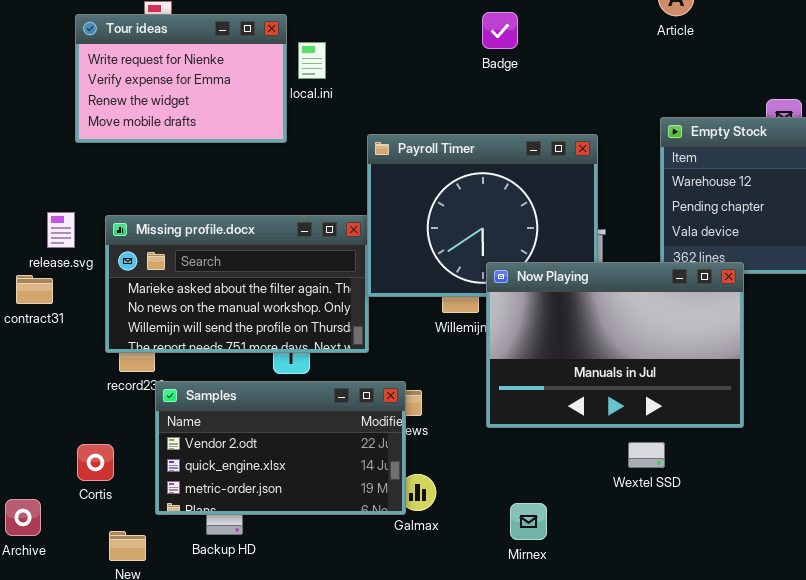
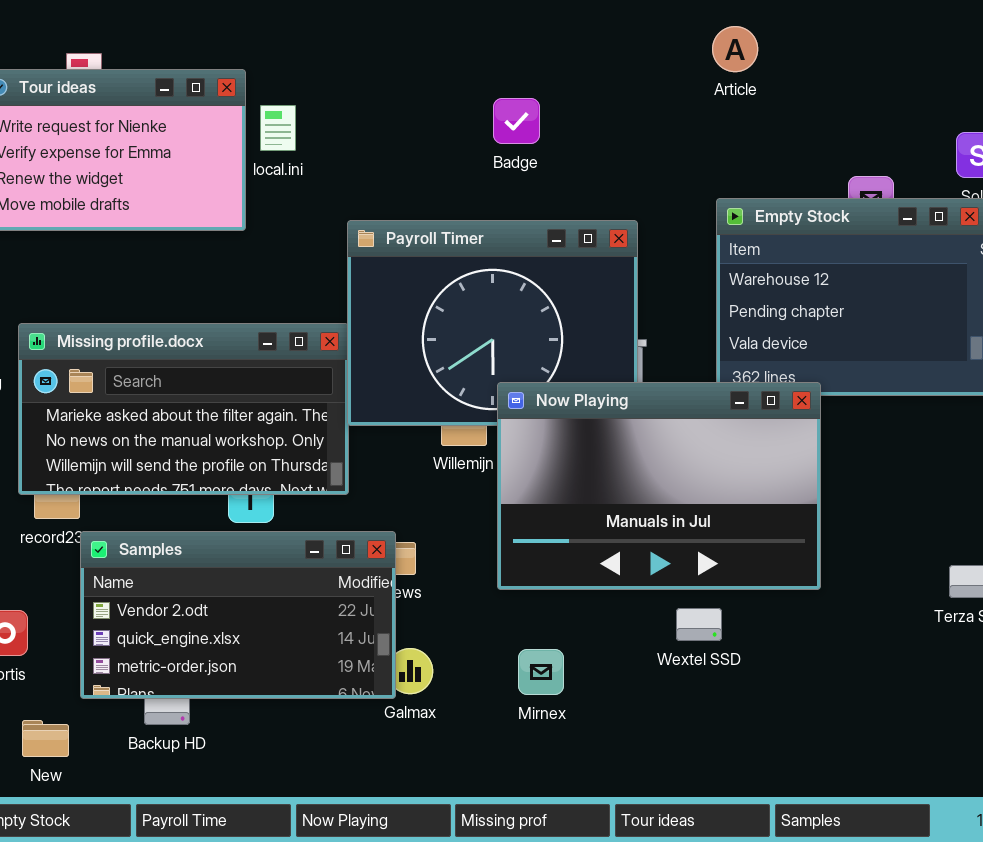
Badge: [482,12,518,49] -> [493,98,540,144], moved
Mirnex: [510,503,547,540] -> [518,649,564,695], moved

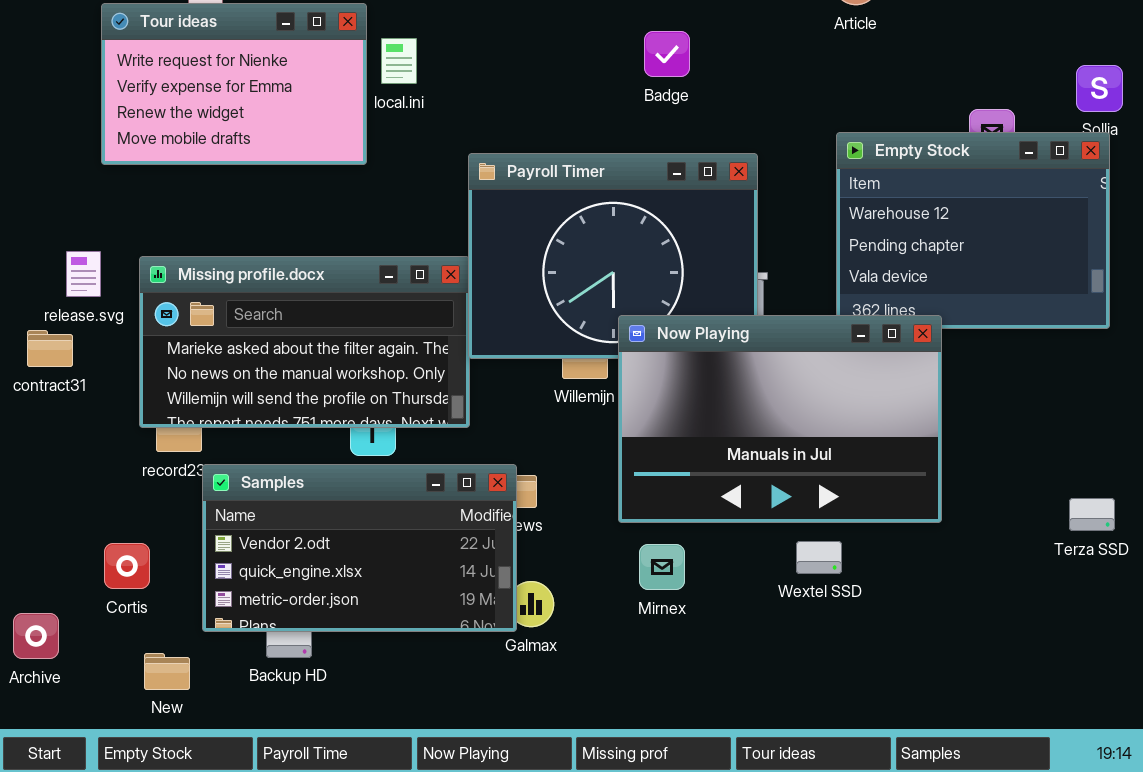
Badge: [493,98,540,144] -> [644,31,690,77], moved
Mirnex: [518,649,564,695] -> [639,544,685,590], moved

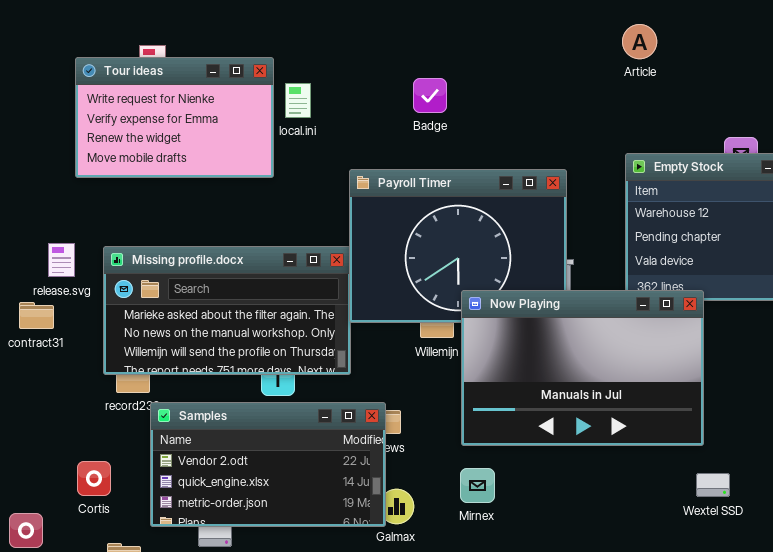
Badge: [644,31,690,77] -> [413,78,447,113], moved
Wextel SSD: [796,541,842,574] -> [696,473,730,497], moved
Mirnex: [639,544,685,590] -> [460,468,495,503], moved

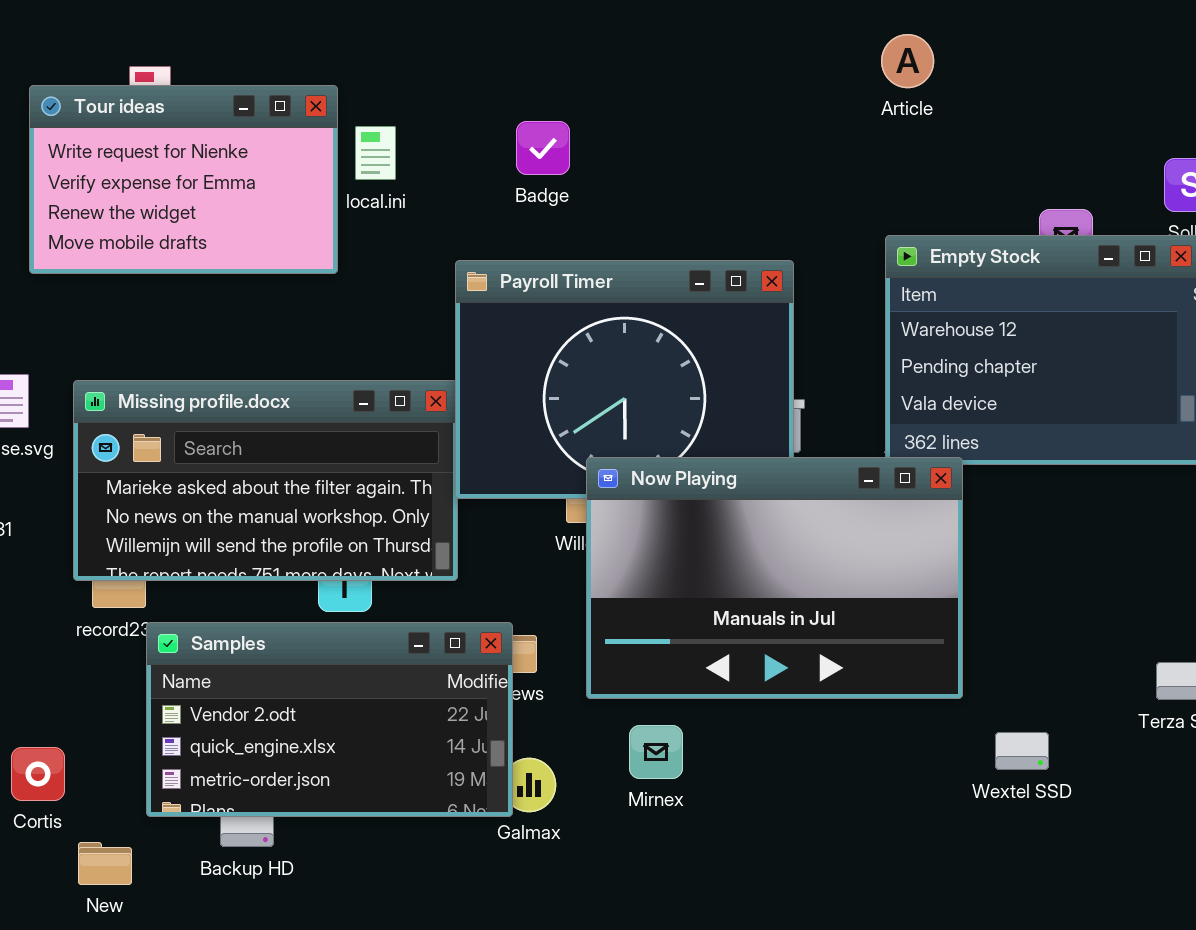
Badge: [413,78,447,113] -> [516,121,570,175], moved
Now Playing: [461,290,704,446] -> [586,457,963,699], moved
Cortis: [77,461,111,496] -> [11,747,65,801], moved

